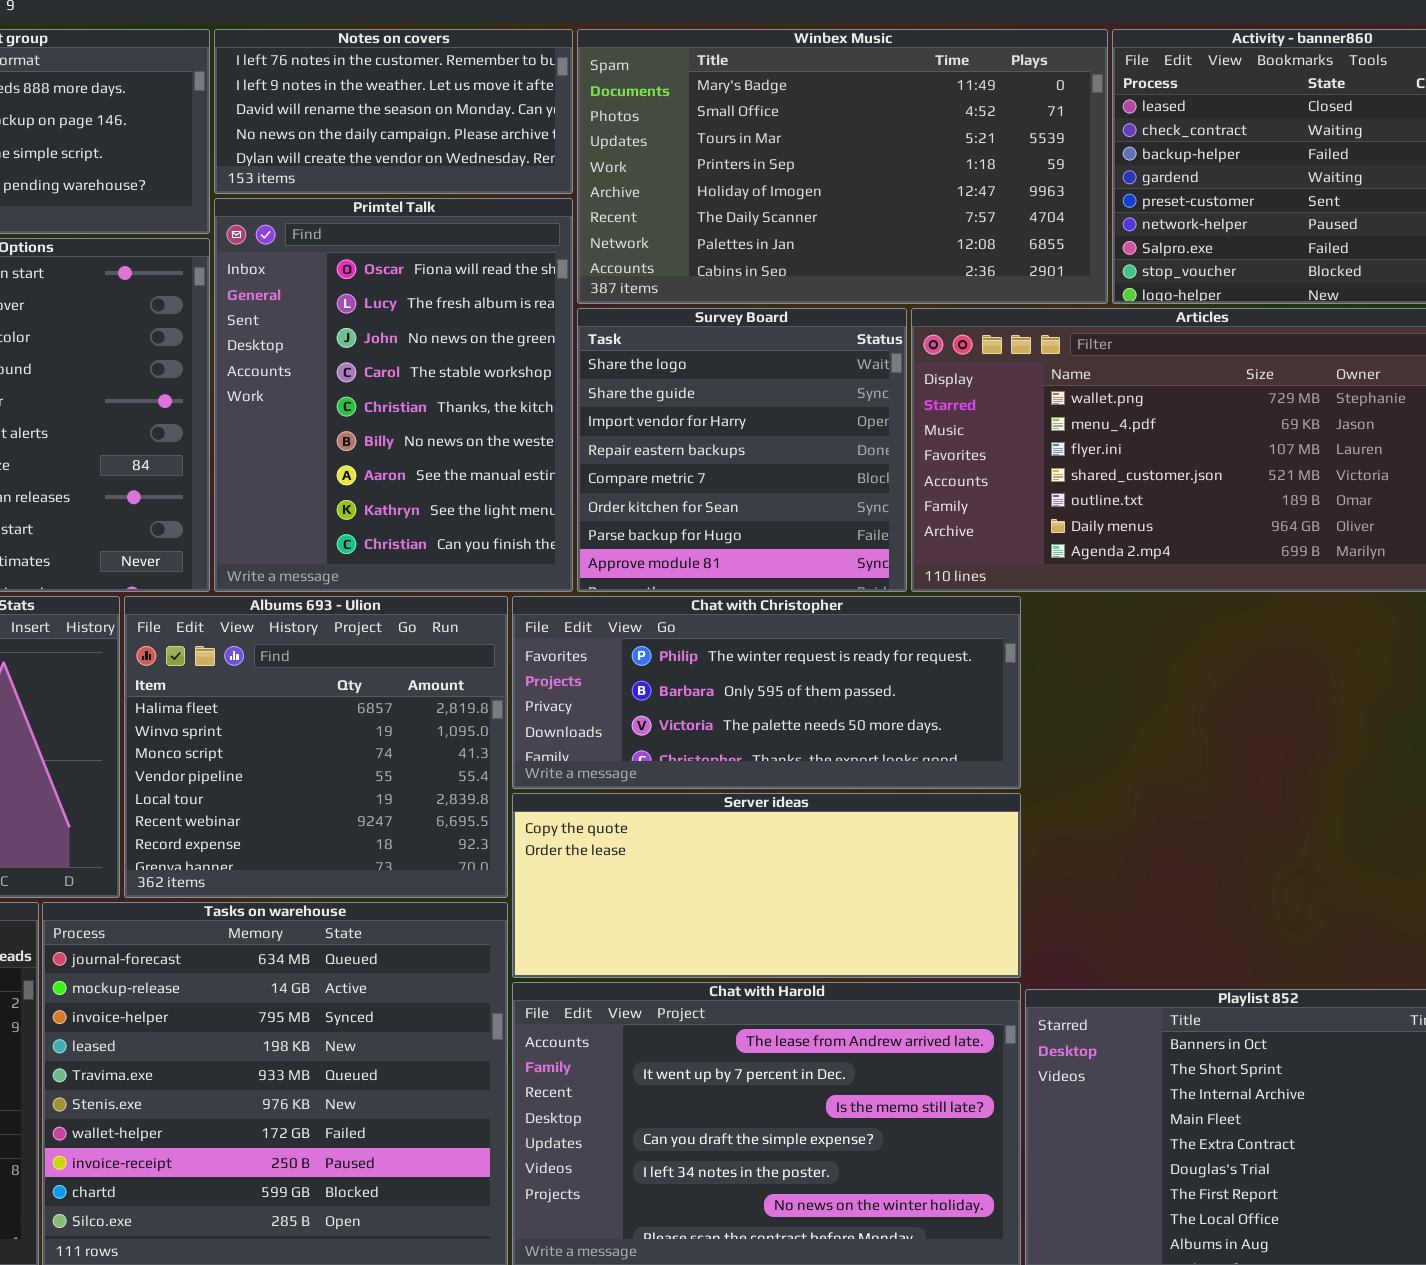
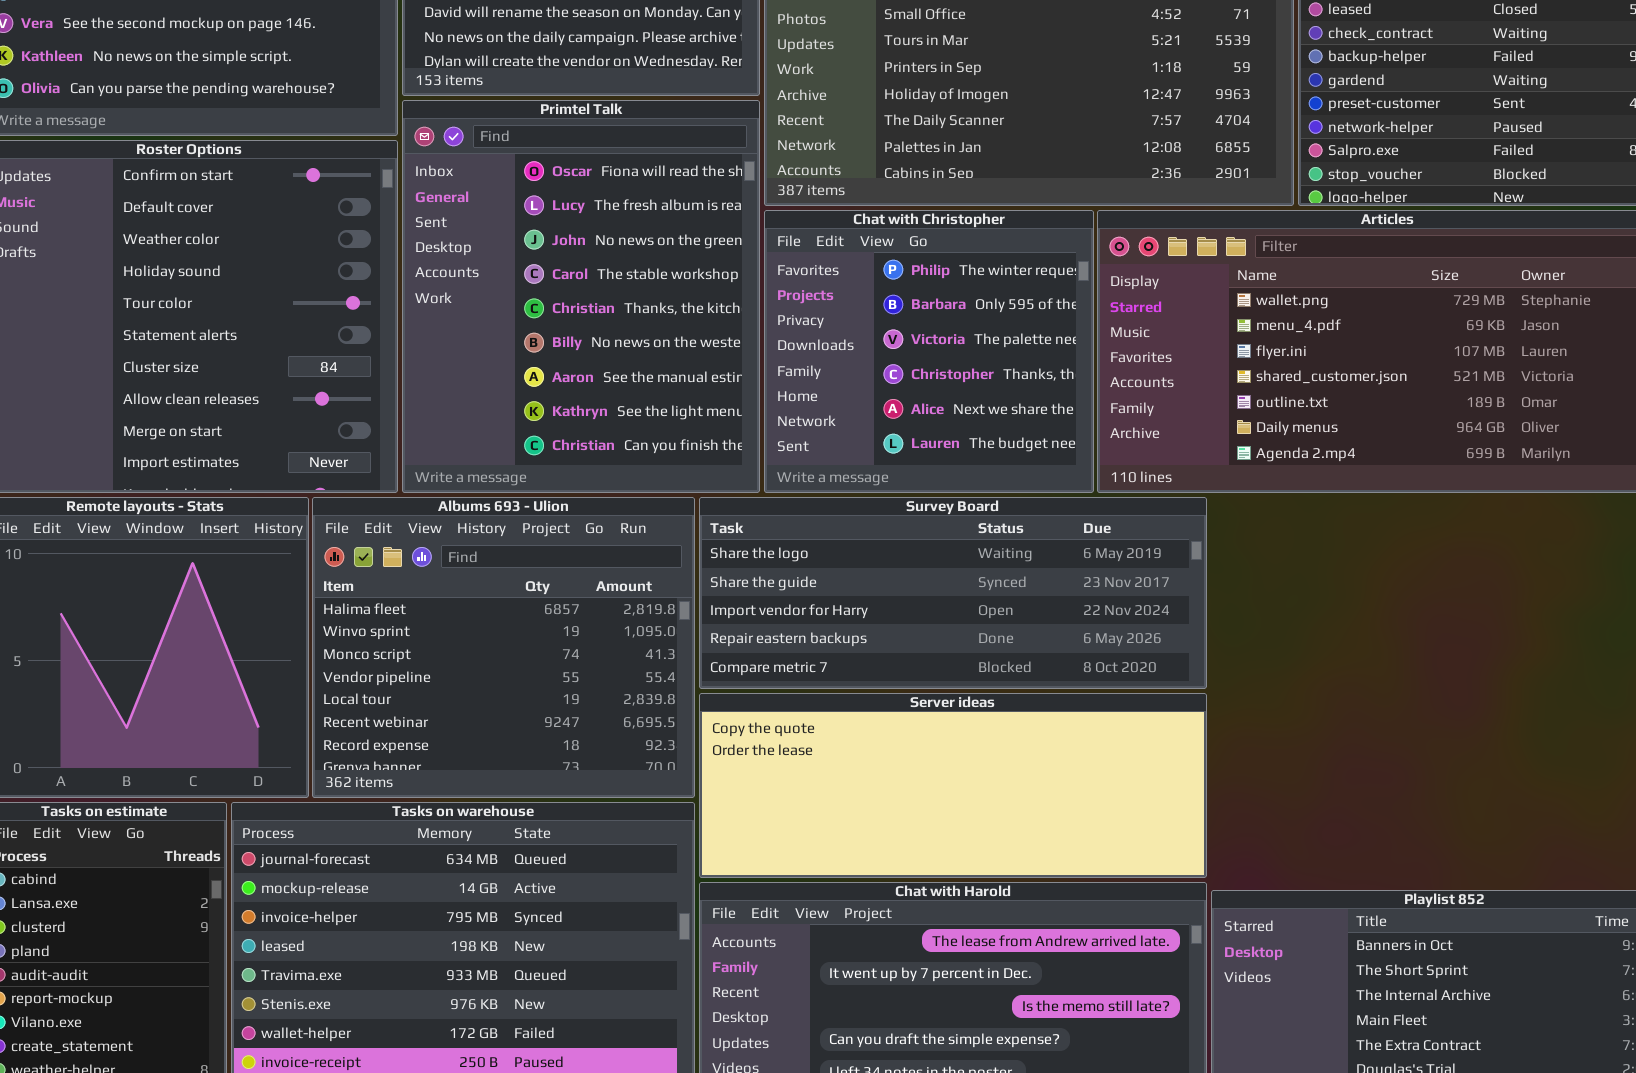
Survey Board: [577,308,907,592] -> [699,497,1207,689], moved, resized
Chat with Christopher: [512,596,1021,789] -> [764,210,1094,493], moved, resized

